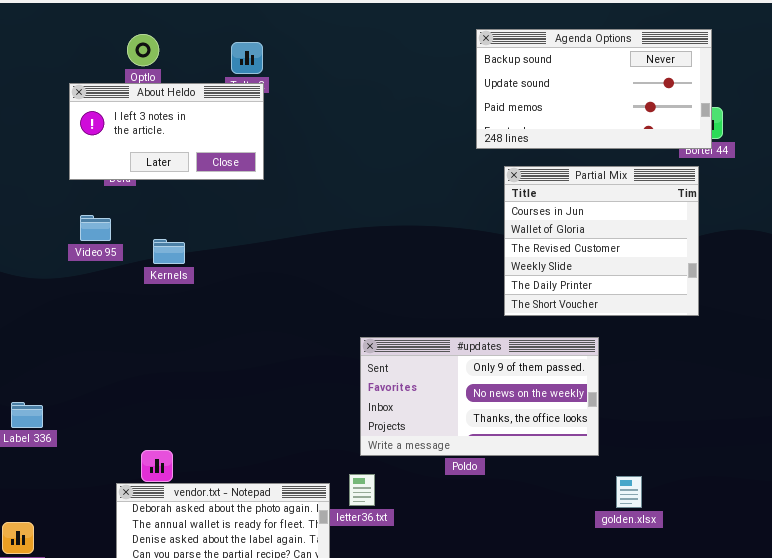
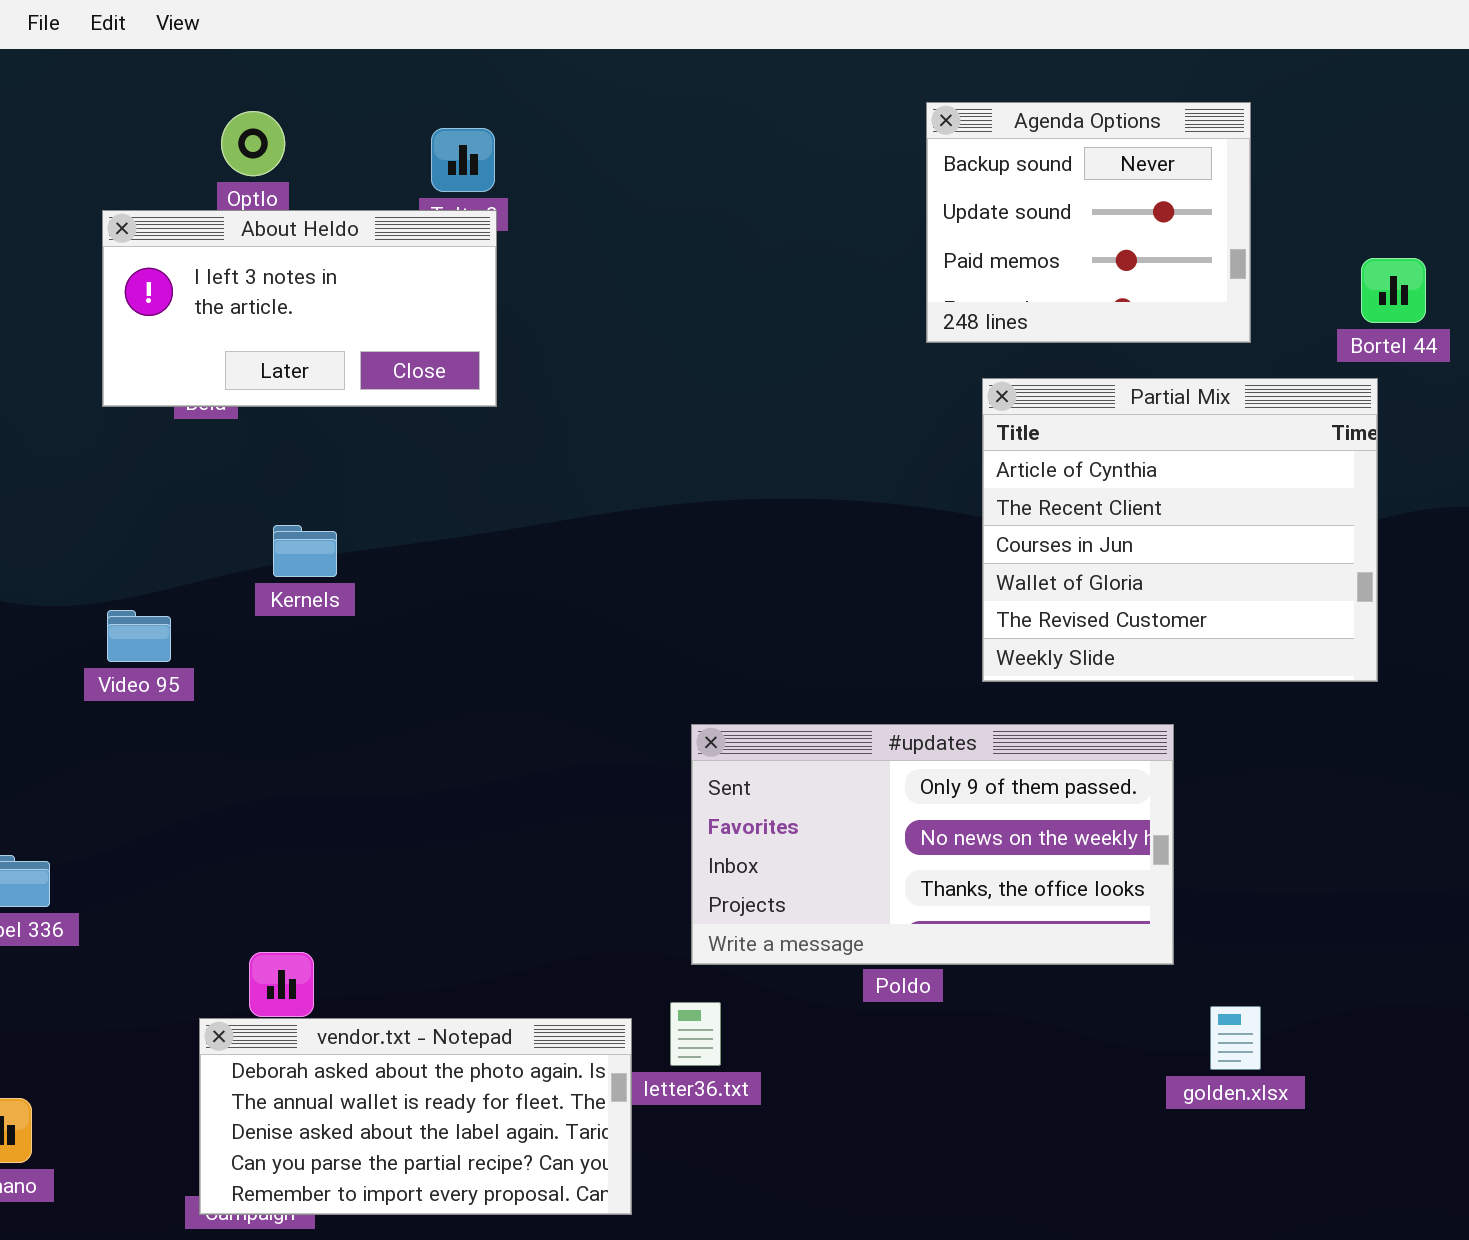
Agenda Options: [476,29,712,149] -> [926,102,1251,343], resized
Partial Mix: [504,166,699,316] -> [982,378,1378,682], scrolled up 2 rows
Video 95: [80,215,111,241] -> [107,610,171,662], moved

